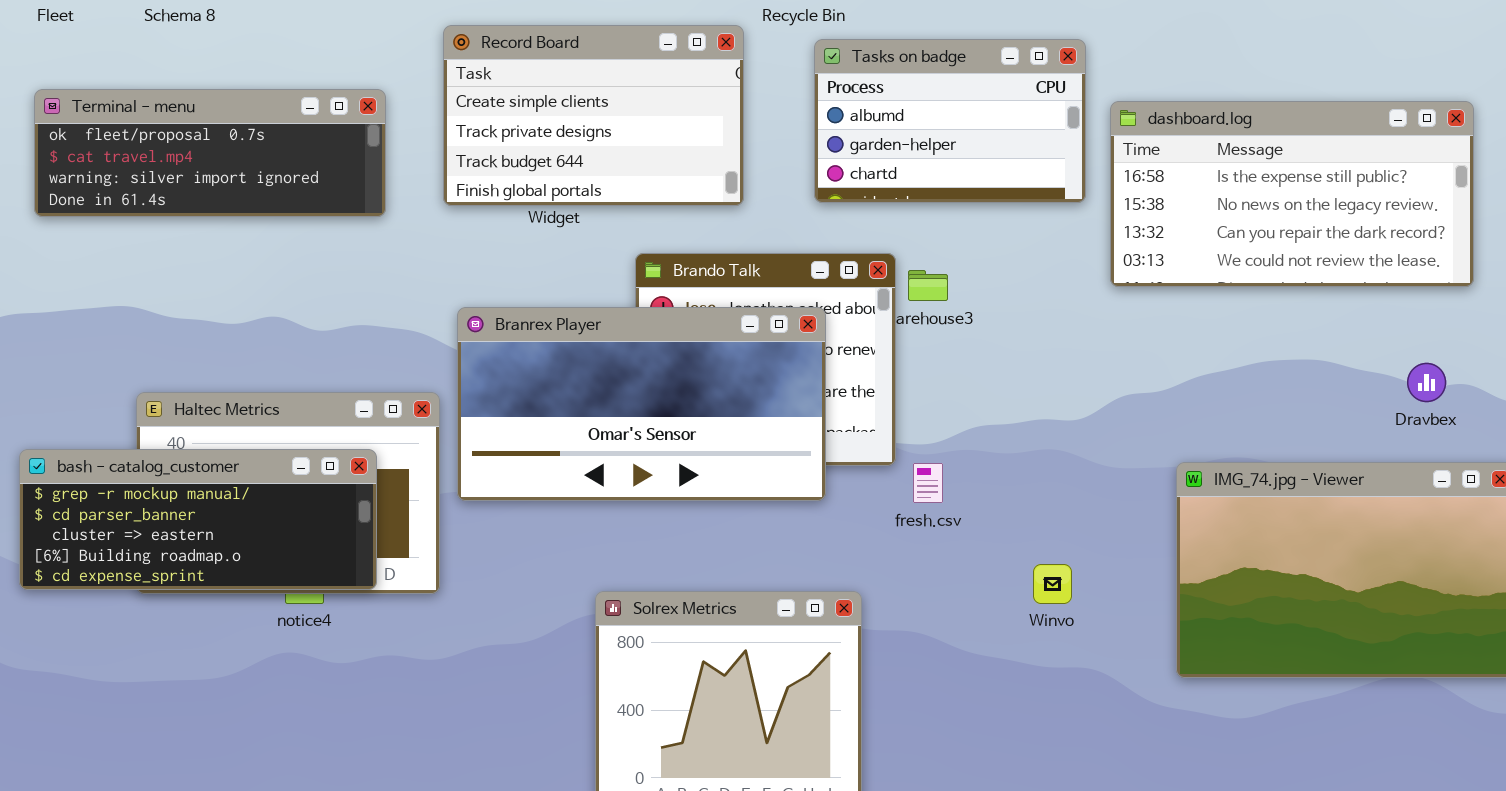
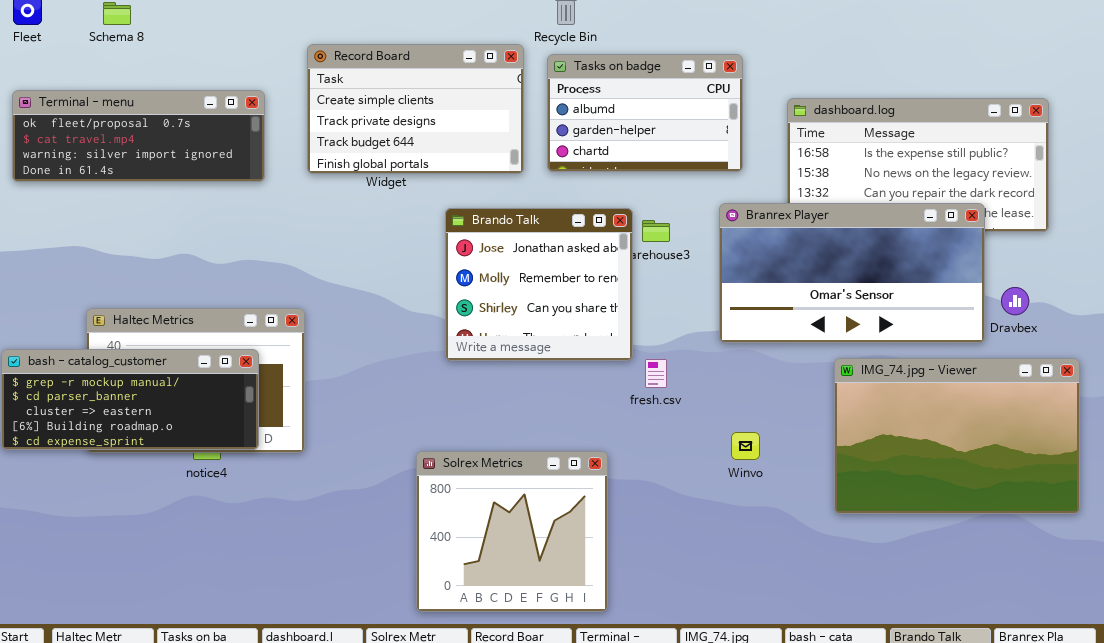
Tasks on badge: [814,39,1086,203] -> [547,54,743,172], moved
Branrex Player: [457,307,826,501] -> [719,203,985,343], moved

